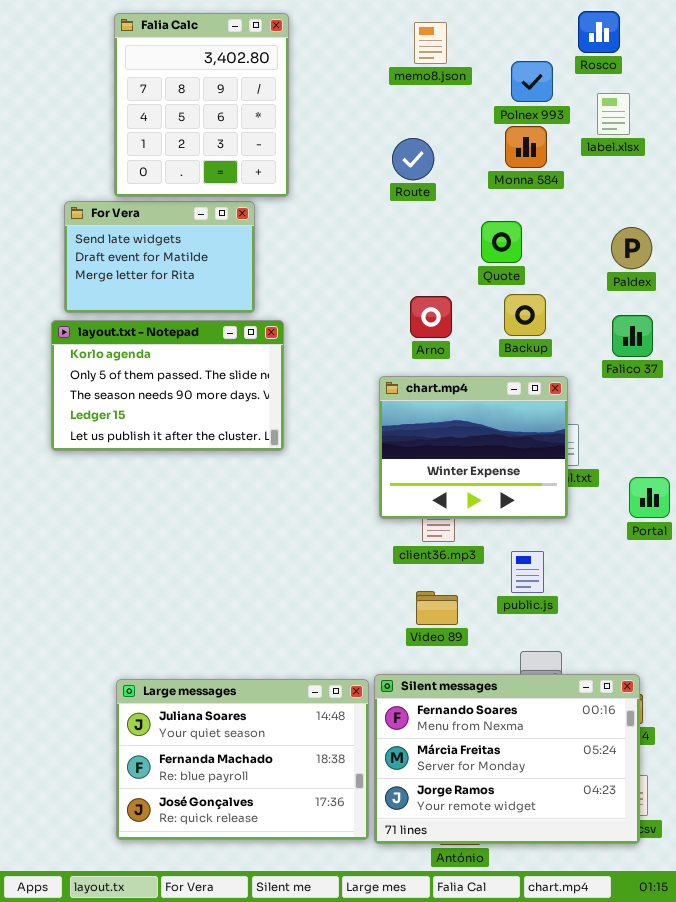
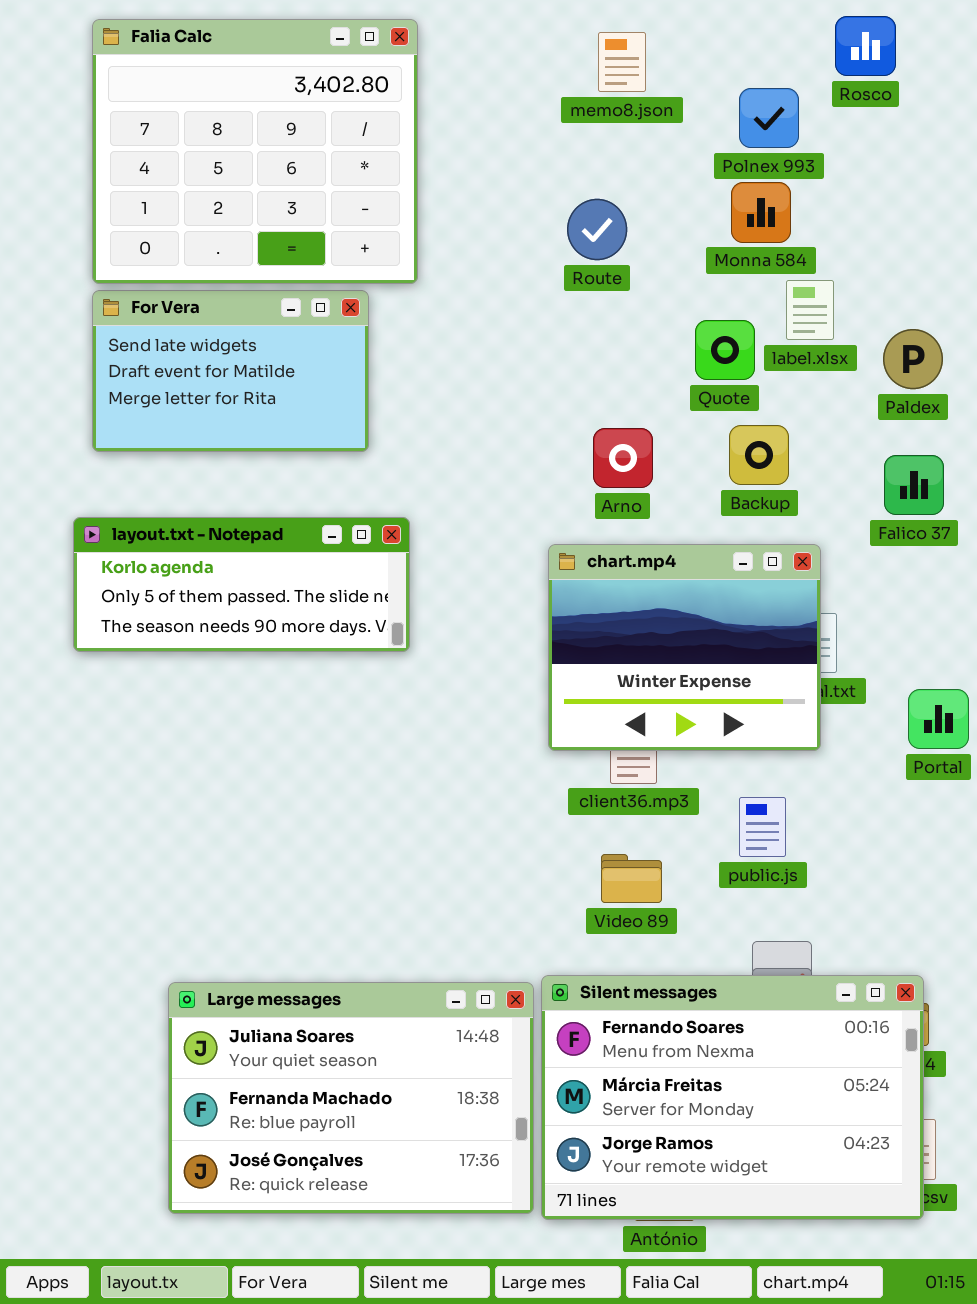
Falia Calc: [114,13,289,197] -> [92,19,418,284], resized
label.xlsx: [597,93,630,135] -> [786,280,834,340], moved
layout.txt - Notepad: [51,320,284,451] -> [73,517,410,652], resized

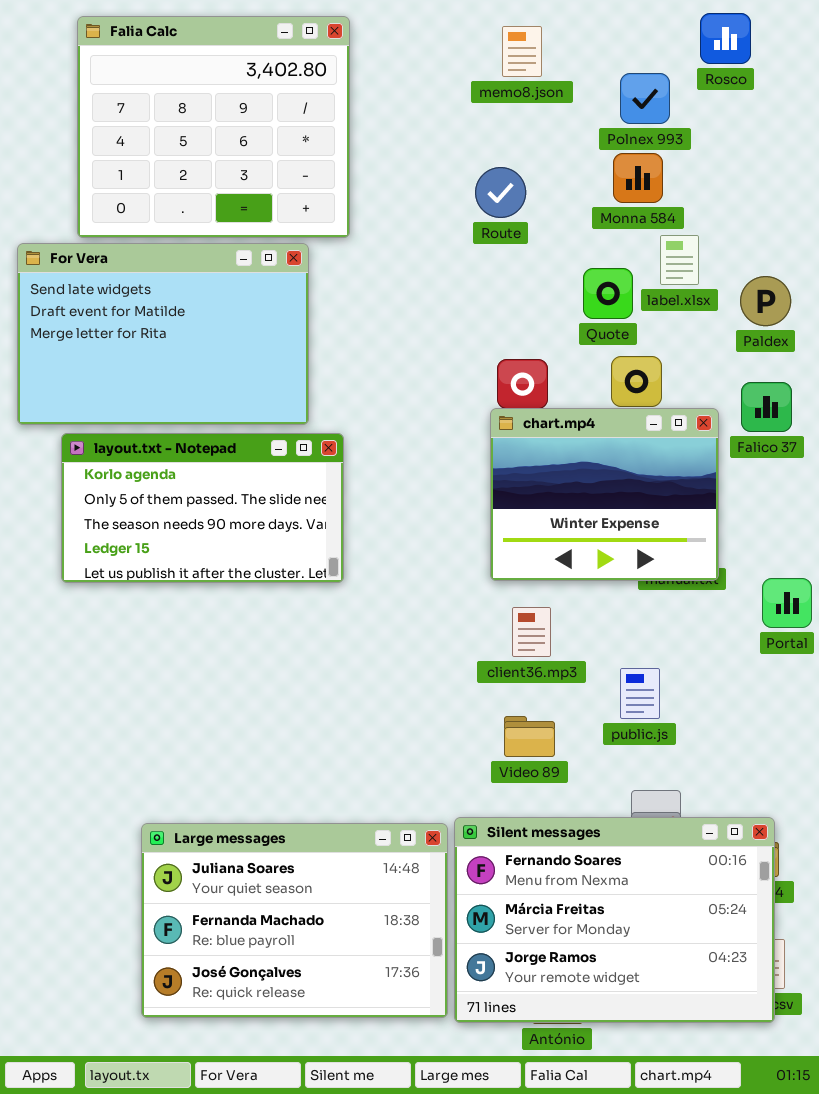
For Vera: [92,290,369,452] -> [17,243,309,425], resized
layout.txt - Notepad: [73,517,410,652] -> [61,433,344,583], resized
chart.mp4: [548,544,821,751] -> [490,408,719,581], moved

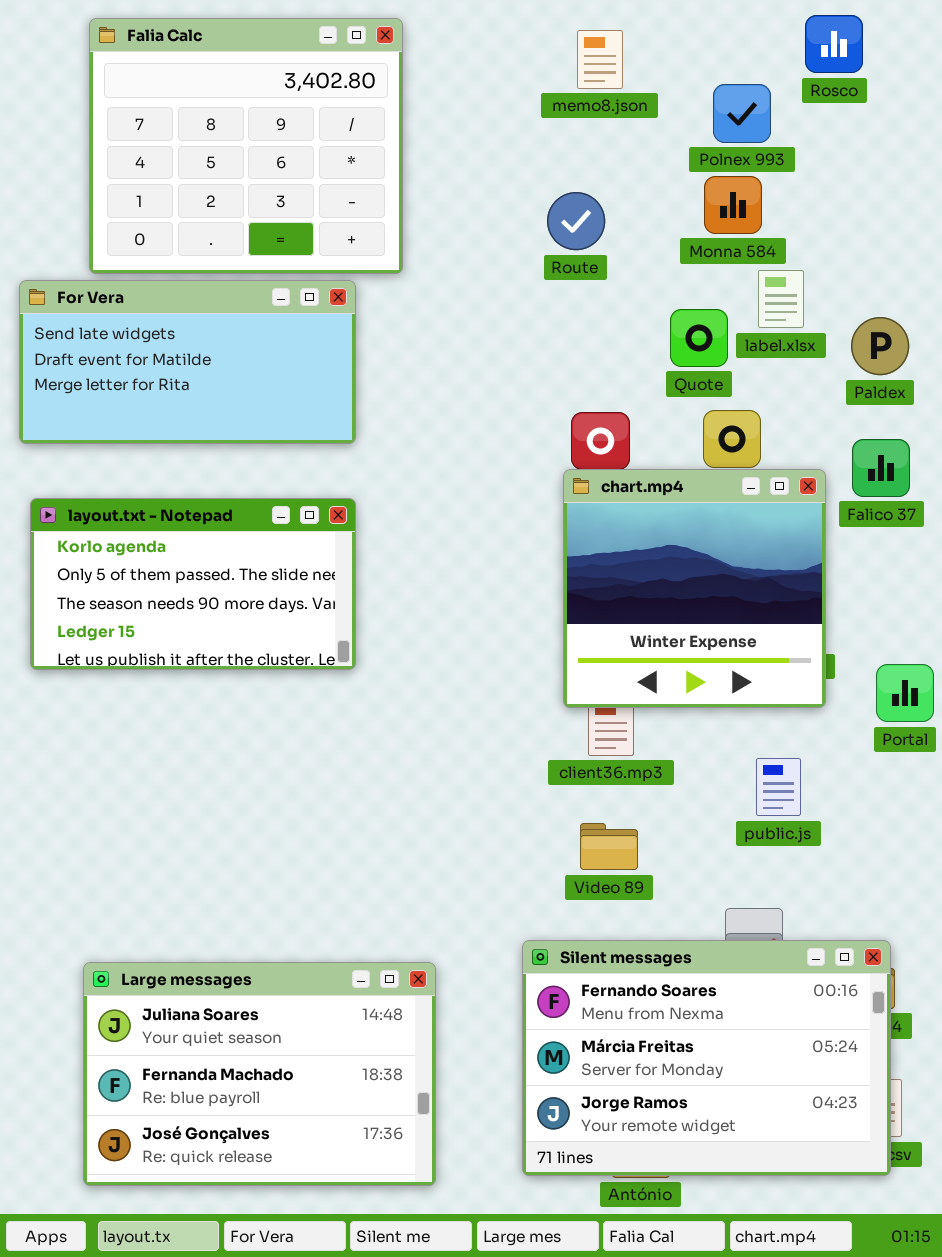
For Vera: [17,243,309,425] -> [19,280,356,444], resized
chart.mp4: [490,408,719,581] -> [563,469,826,708], resized
layout.txt - Notepad: [61,433,344,583] -> [30,498,356,670], moved
public.js: [620,668,660,719] -> [756,758,801,816], moved
Large messages: [141,823,448,1018] -> [83,962,436,1186], moved

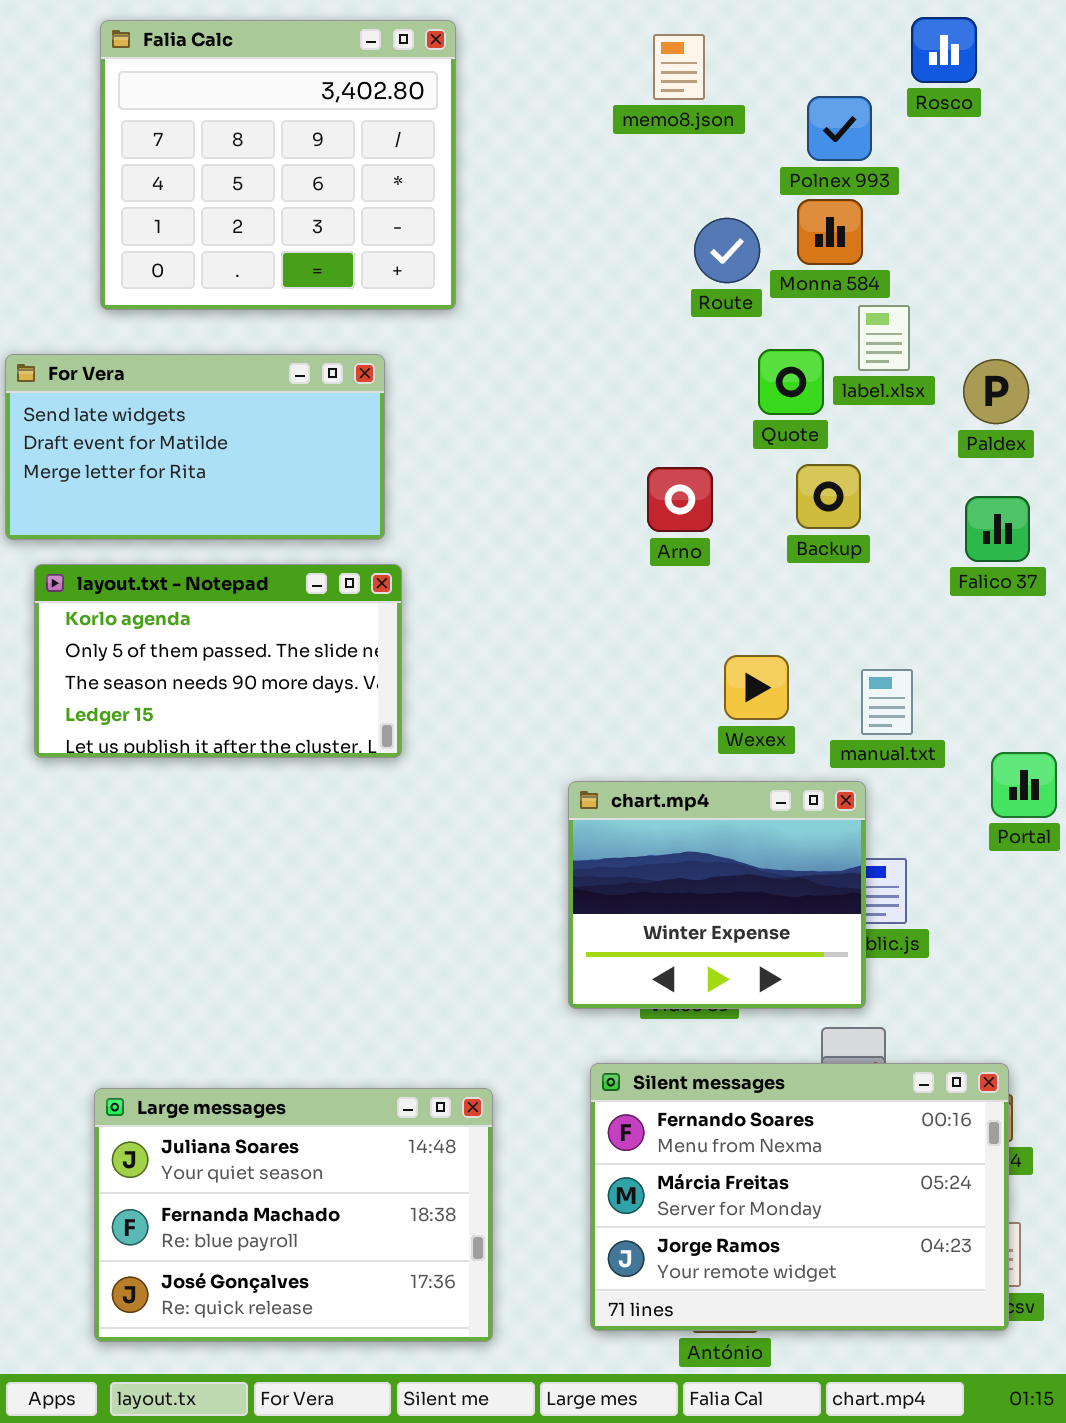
Route: [547,192,605,250] -> [694,218,760,283], moved
For Vera: [19,280,356,444] -> [5,354,385,540], moved
chart.mp4: [563,469,826,708] -> [568,781,866,1009], moved, resized

